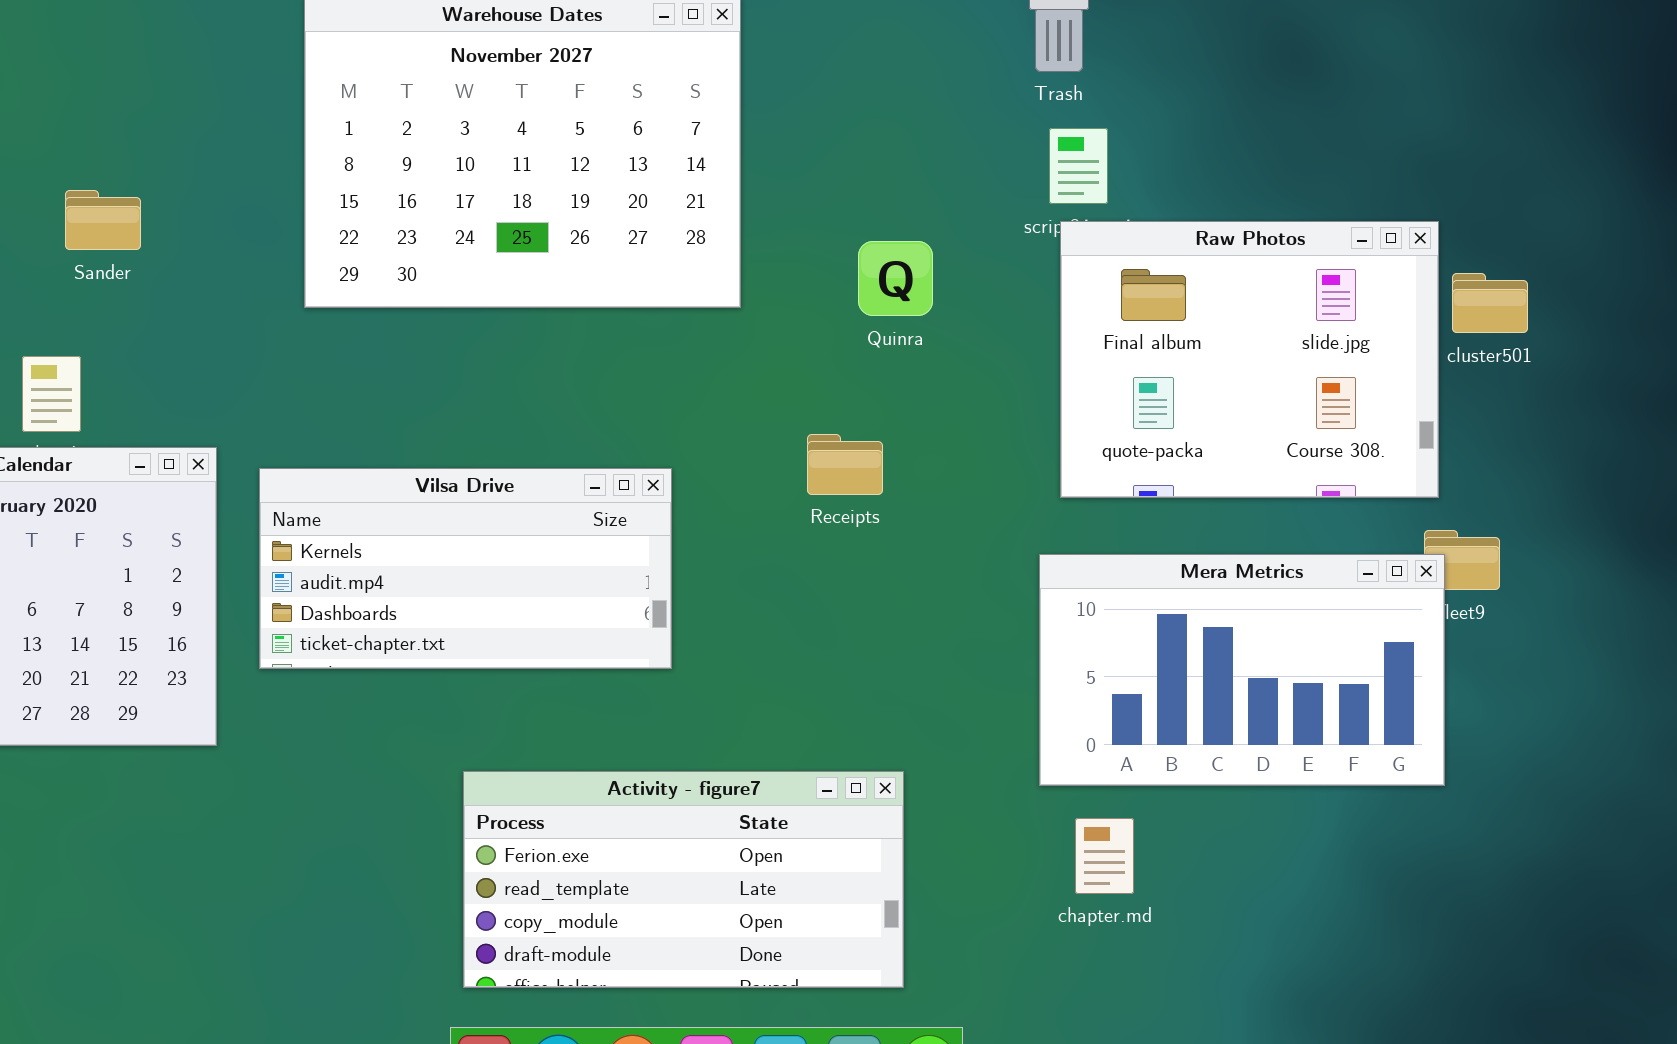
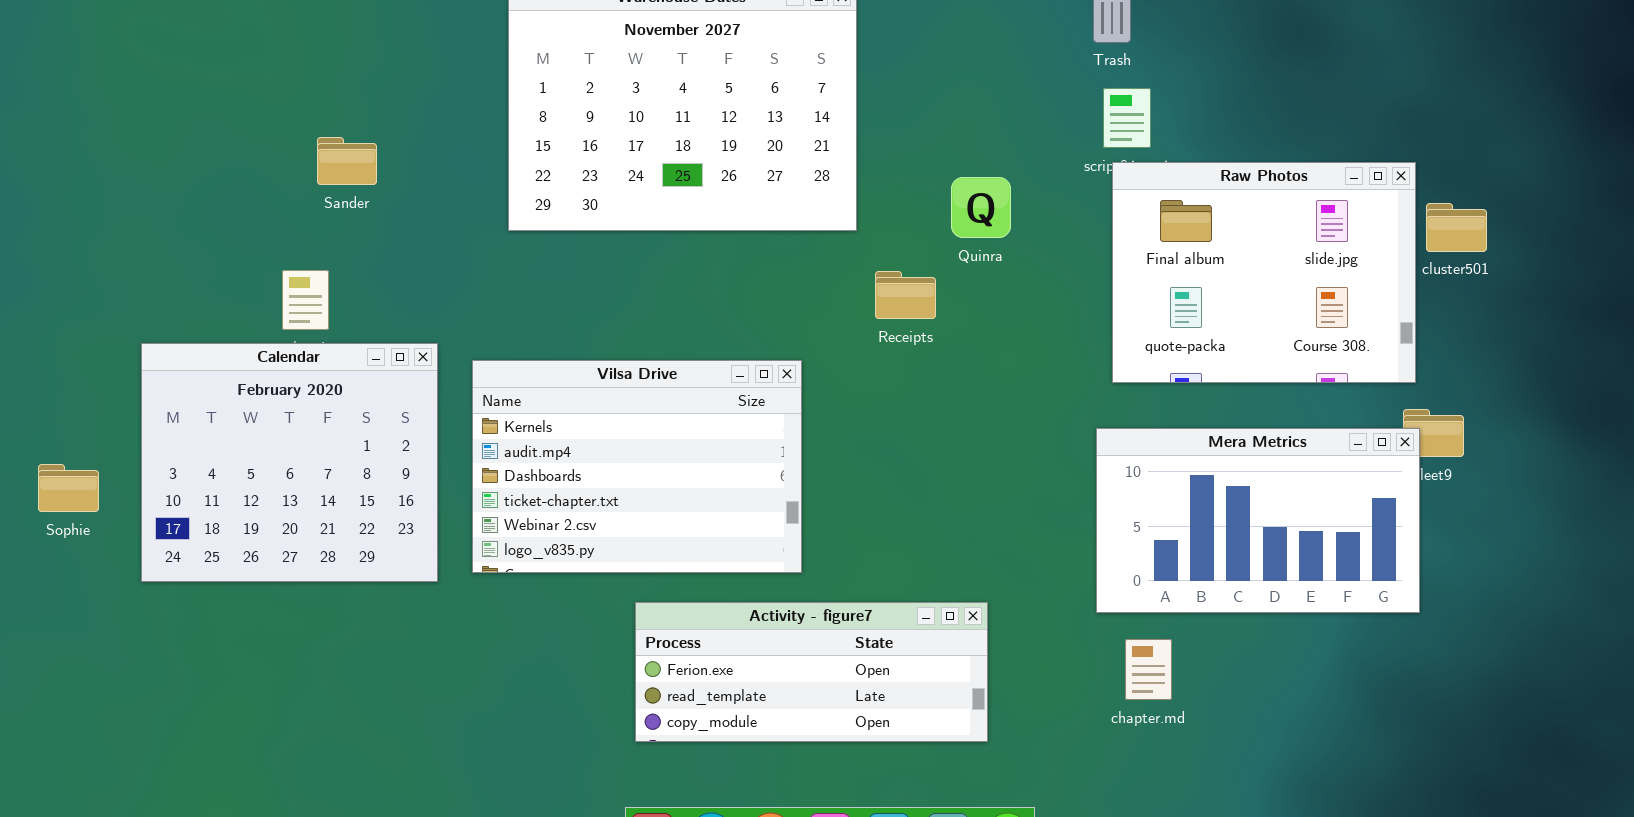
Receipts: [807,434,883,495] -> [875,271,936,319], moved
Vilsa Drive: [259,468,672,669] -> [472,360,802,573], resized
Activity - figure7: [463,771,904,988] -> [635,602,988,742], resized

